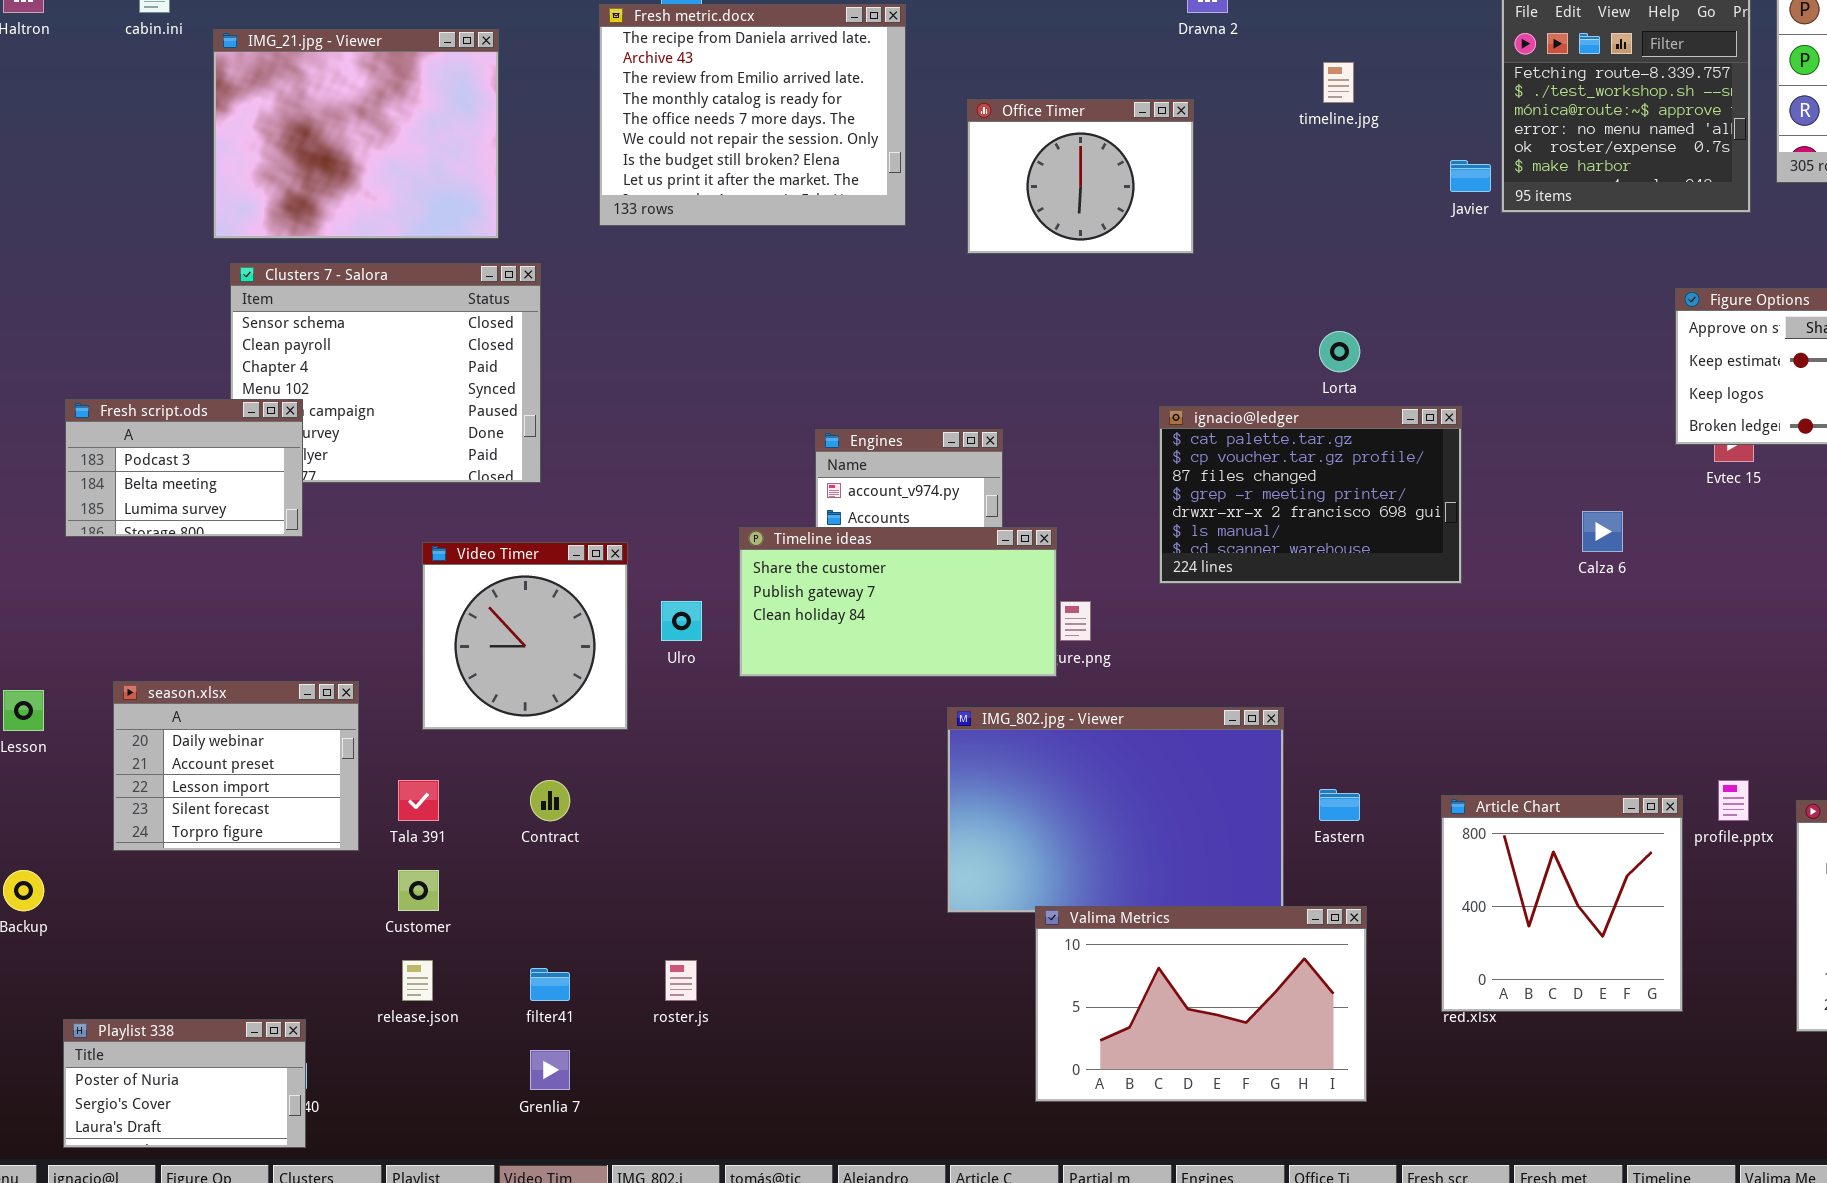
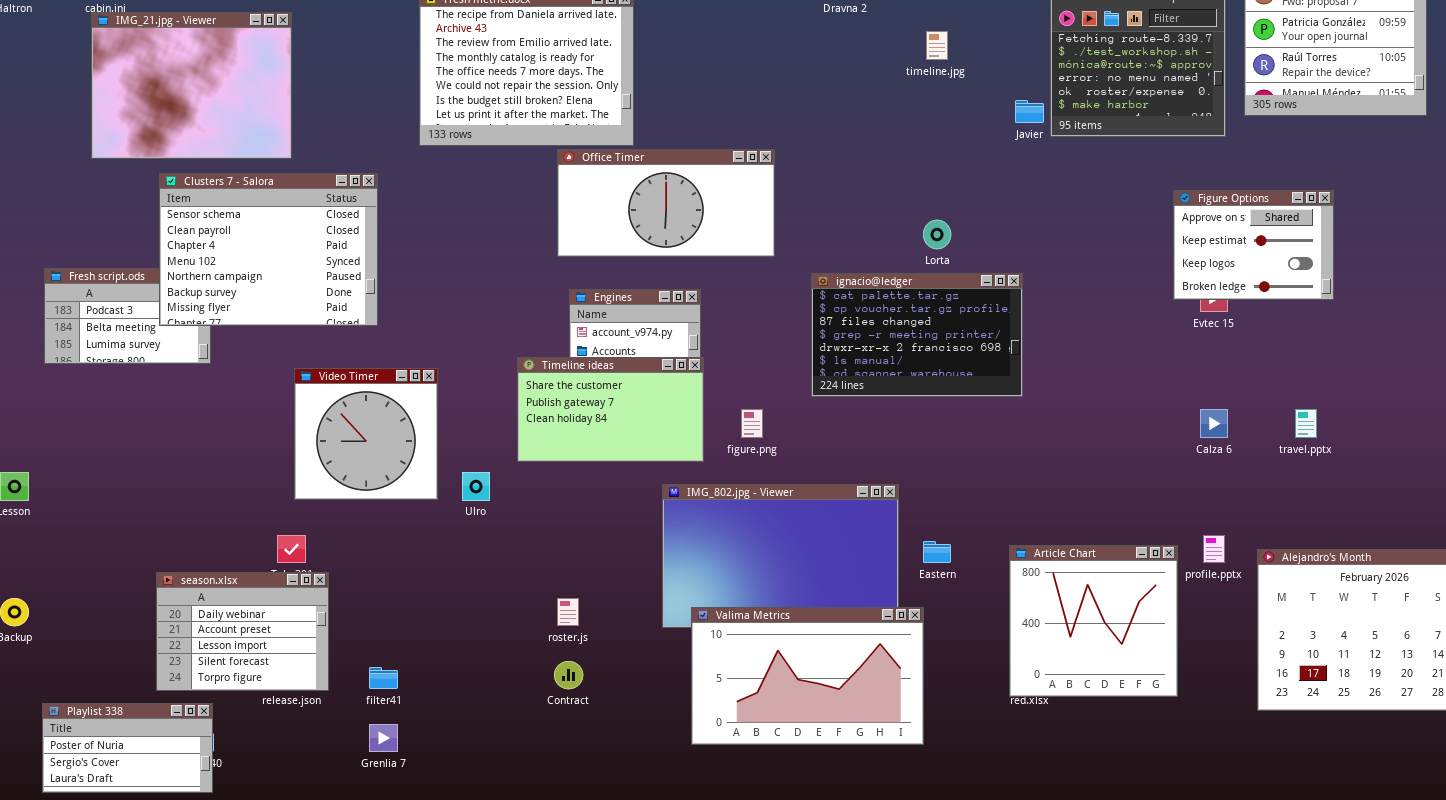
IMG_21.jpg - Viewer: [213,29,499,239] -> [91,12,292,159], moved
Office Timer: [967,99,1194,254] -> [557,149,775,257], moved, resized
Clusters 7 - Salora: [230,263,541,483] -> [159,173,378,326], raised
Calza 6: [1582,511,1623,552] -> [1200,409,1228,438], moved
Timeline ideas: [739,527,1057,677] -> [517,357,704,462], resized
Ulro: [661,601,702,641] -> [462,472,490,501], moved
season.xlsx: [113,681,359,851] -> [156,572,329,691], moved
Contract: [530,780,570,821] -> [554,661,583,689], moved
Valima Metrics: [1035,906,1367,1102] -> [691,607,924,745], moved
roster.js: [665,960,697,1001] -> [557,598,579,626], moved

